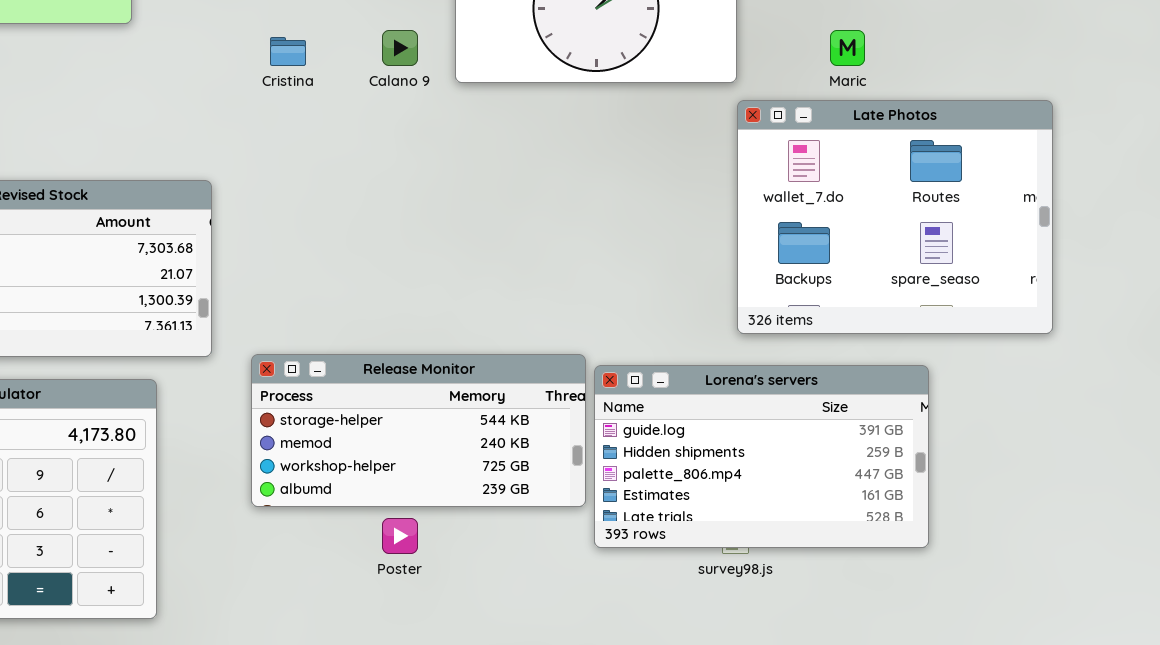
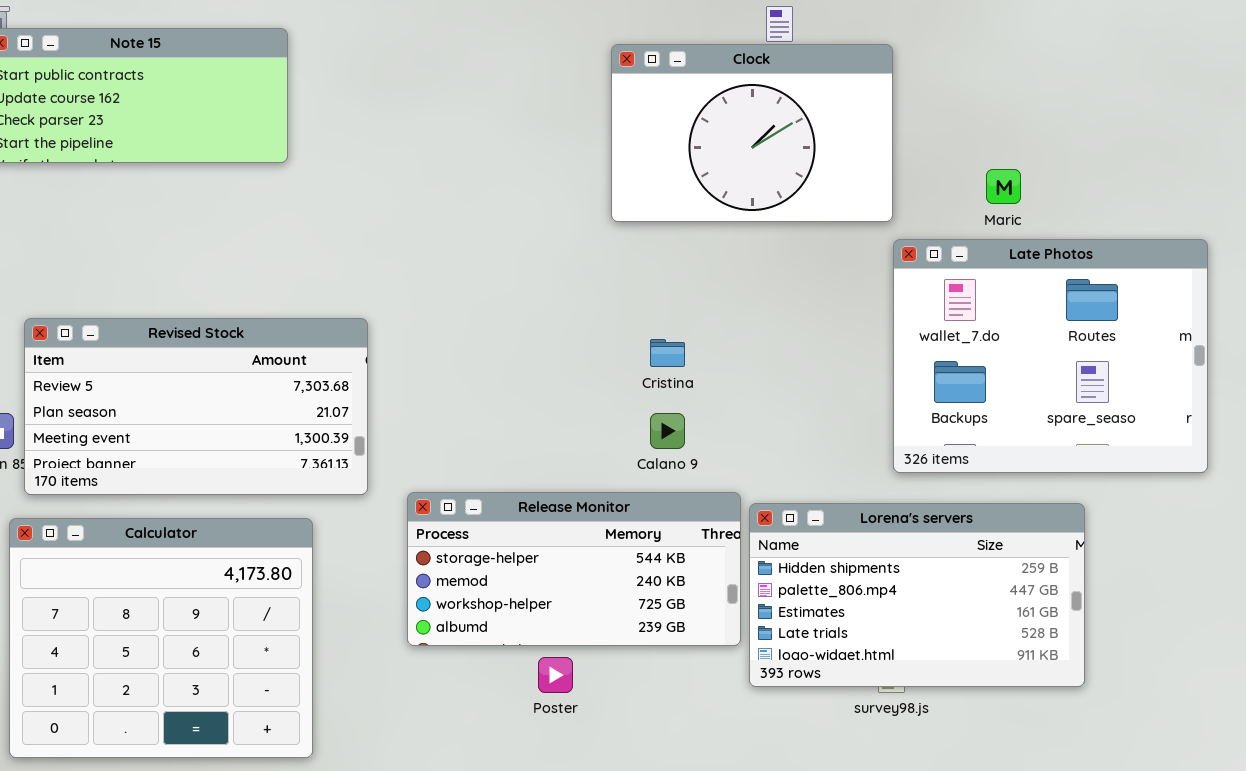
Calano 9: [382,30,418,66] -> [650,413,685,449], moved
Cristina: [270,37,306,66] -> [650,339,685,367], moved
Lorena's servers: [594,365,929,548] -> [749,503,1085,687], scrolled down 1 row

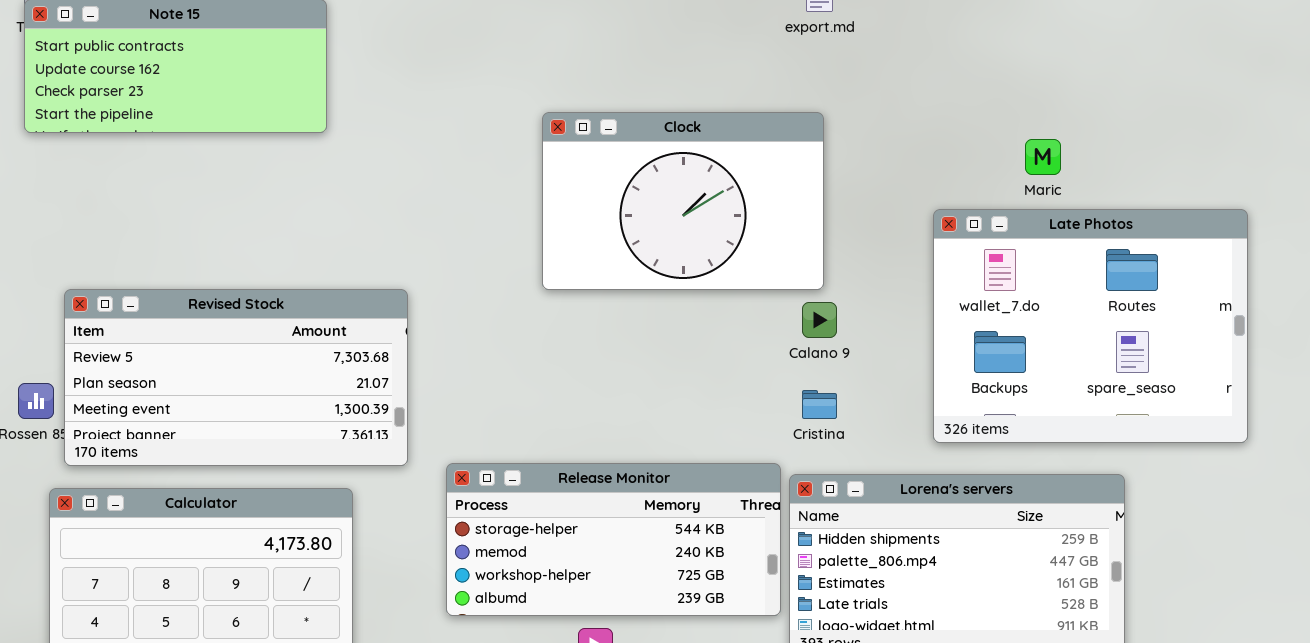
Clock: [611,44,893,222] -> [542,112,824,290], moved
Cristina: [650,339,685,367] -> [802,390,837,419], moved
Calano 9: [650,413,685,449] -> [802,302,837,338], moved

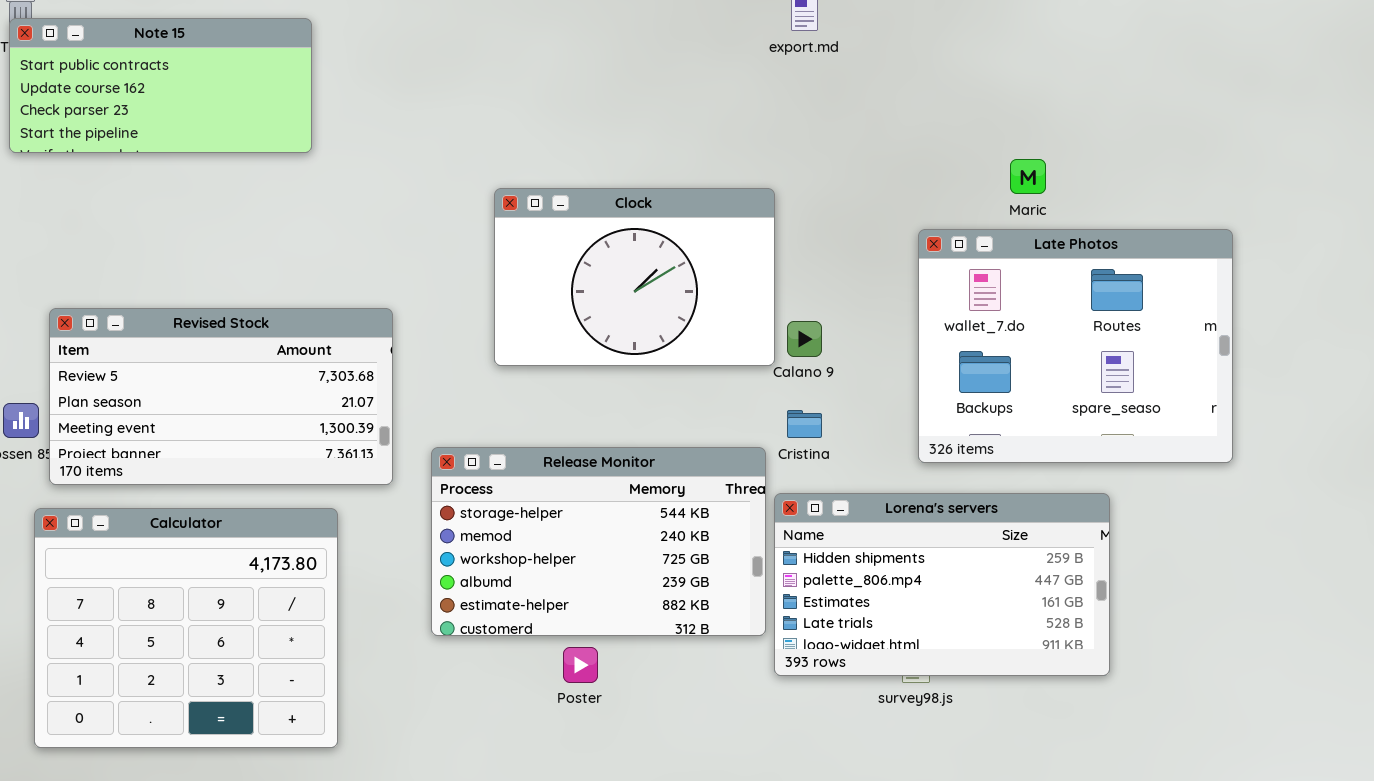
Clock: [542,112,824,290] -> [494,188,775,366], moved
Release Monitor: [446,463,781,616] -> [431,447,766,636], resized

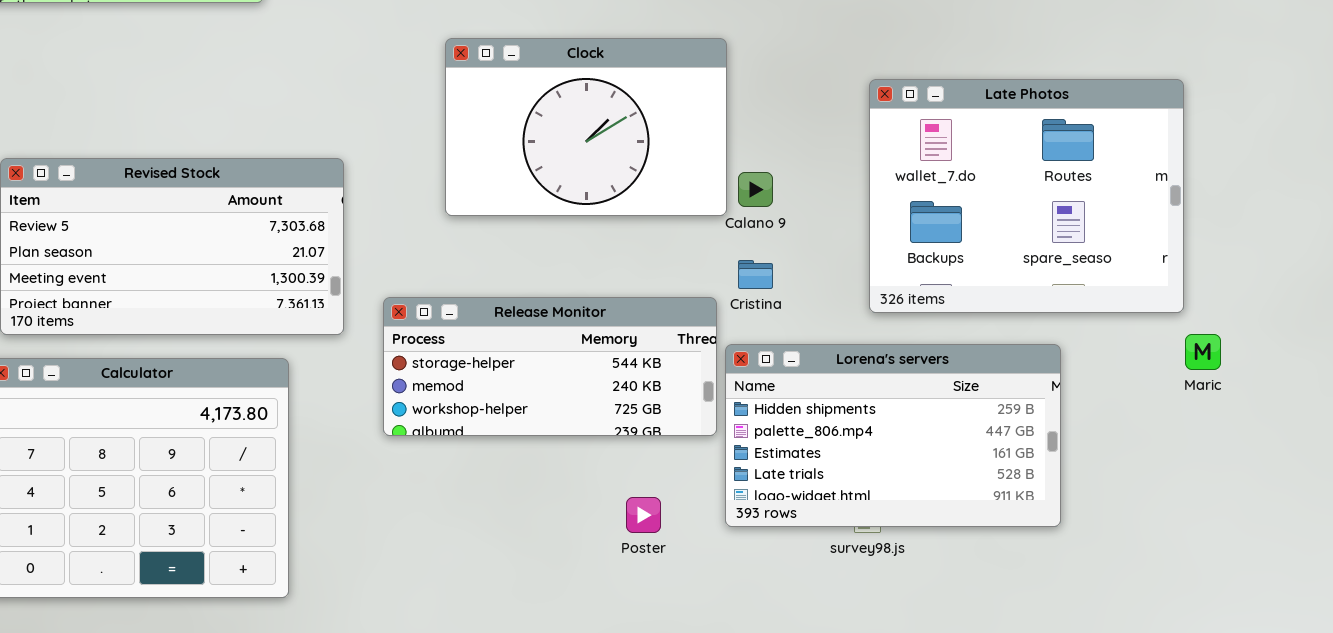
Maric: [1010,159,1046,194] -> [1185,334,1221,370], moved
Release Monitor: [431,447,766,636] -> [383,297,717,436], resized
Poster: [563,647,598,683] -> [626,497,661,533], moved

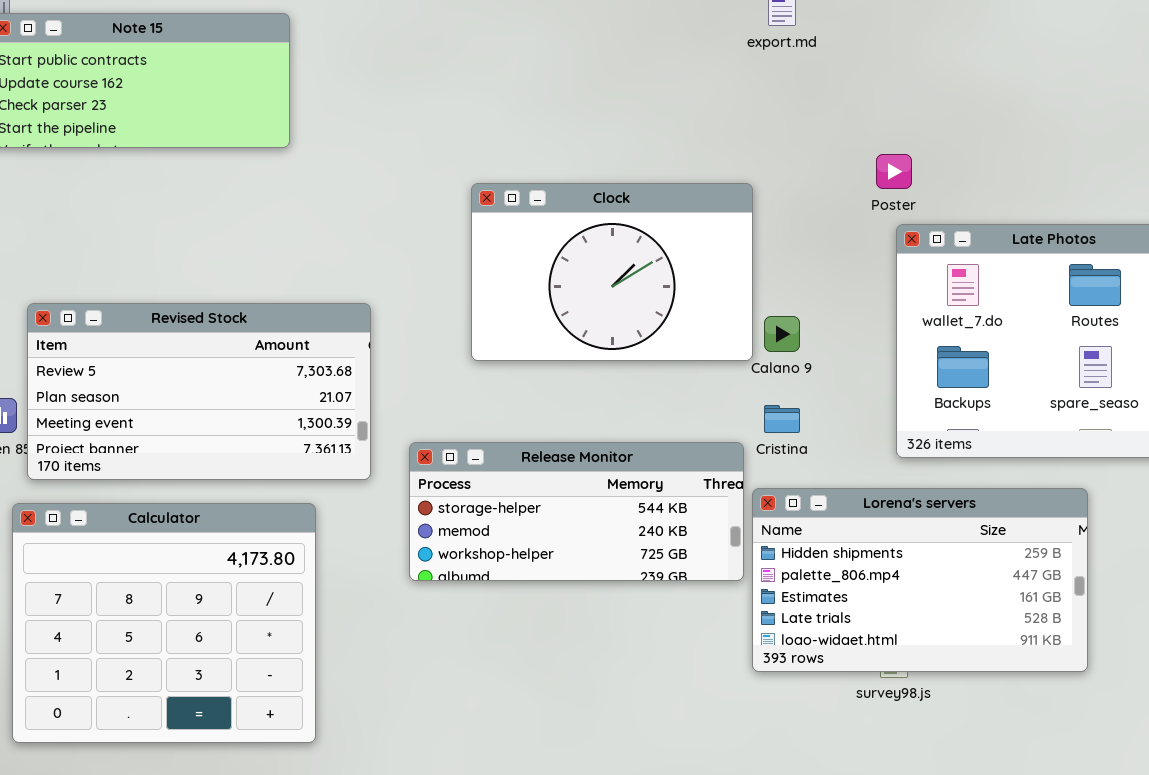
Poster: [626,497,661,533] -> [876,154,912,189], moved

